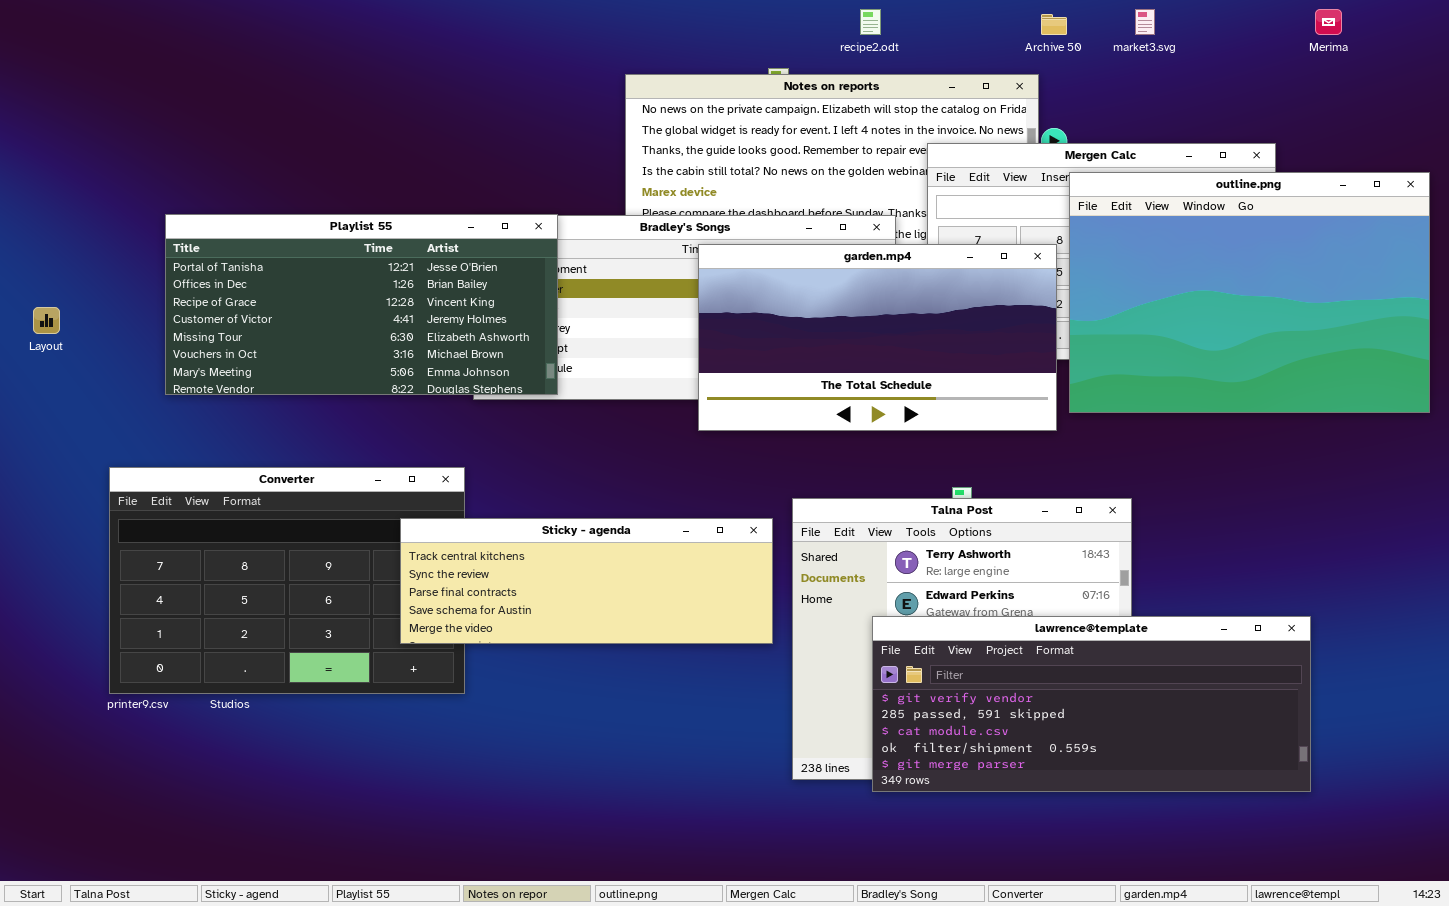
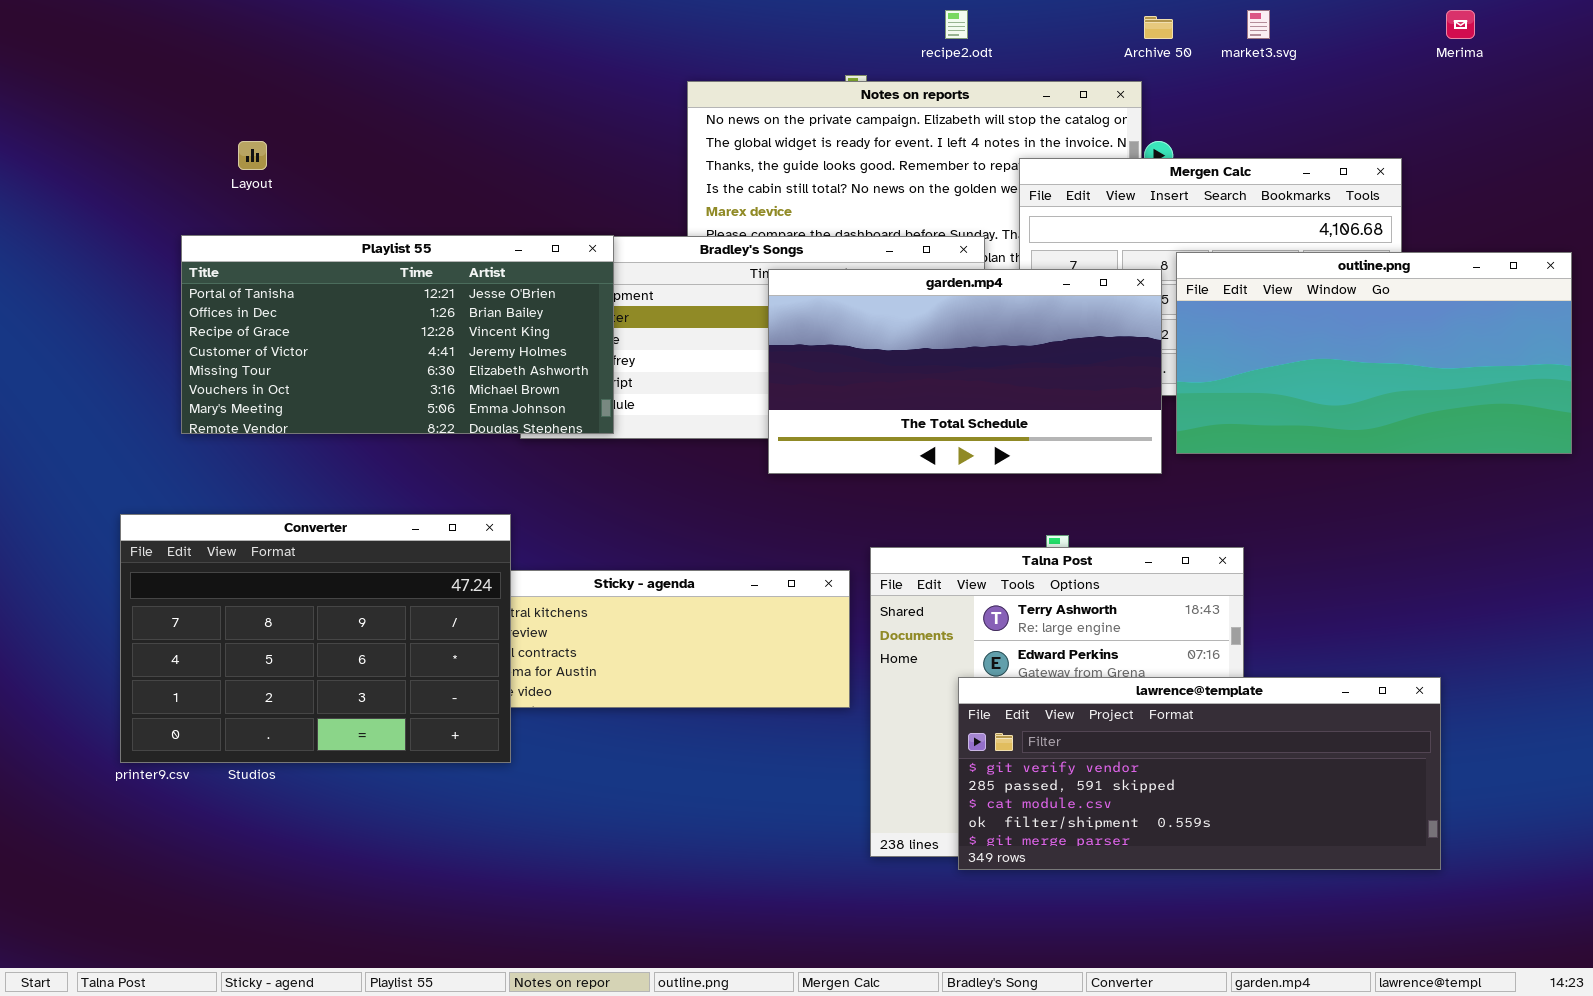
outline.png: [1069,172,1430,413] -> [1176,252,1572,454], resized
Layout: [33,307,60,334] -> [238,141,267,170], moved
Converter: [109,467,465,694] -> [120,514,511,763], raised

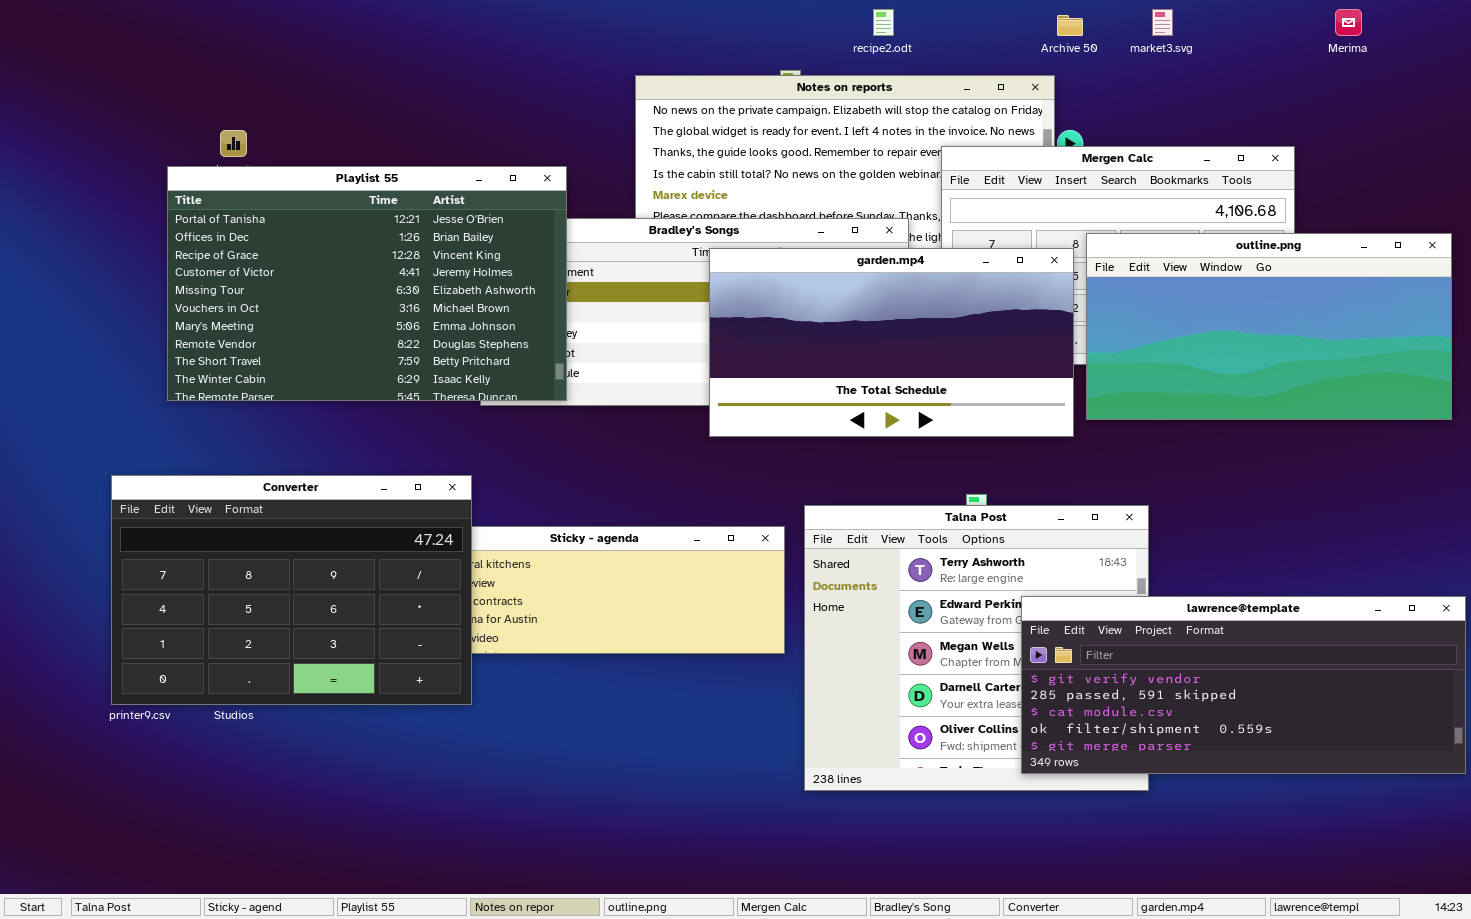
Playlist 55: [181,235,614,434] -> [167,166,567,401], resized
lawrence@template: [958,677,1441,870] -> [1021,596,1466,774], moved

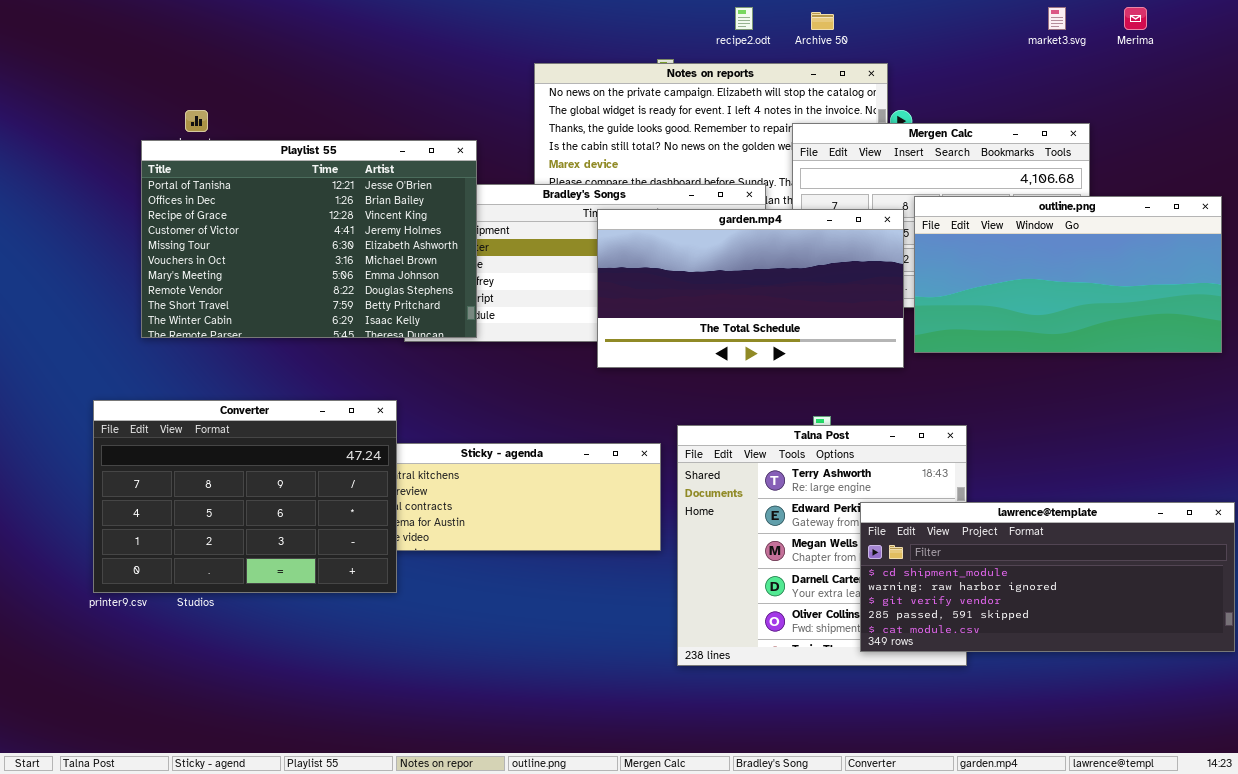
market3.svg: [1152,9,1173,36] -> [1048,7,1066,30], moved
Archive 50: [1057,15,1083,36] -> [811,12,834,30], moved
lawrence@template: [1021,596,1466,774] -> [860,502,1235,652], scrolled up 2 rows

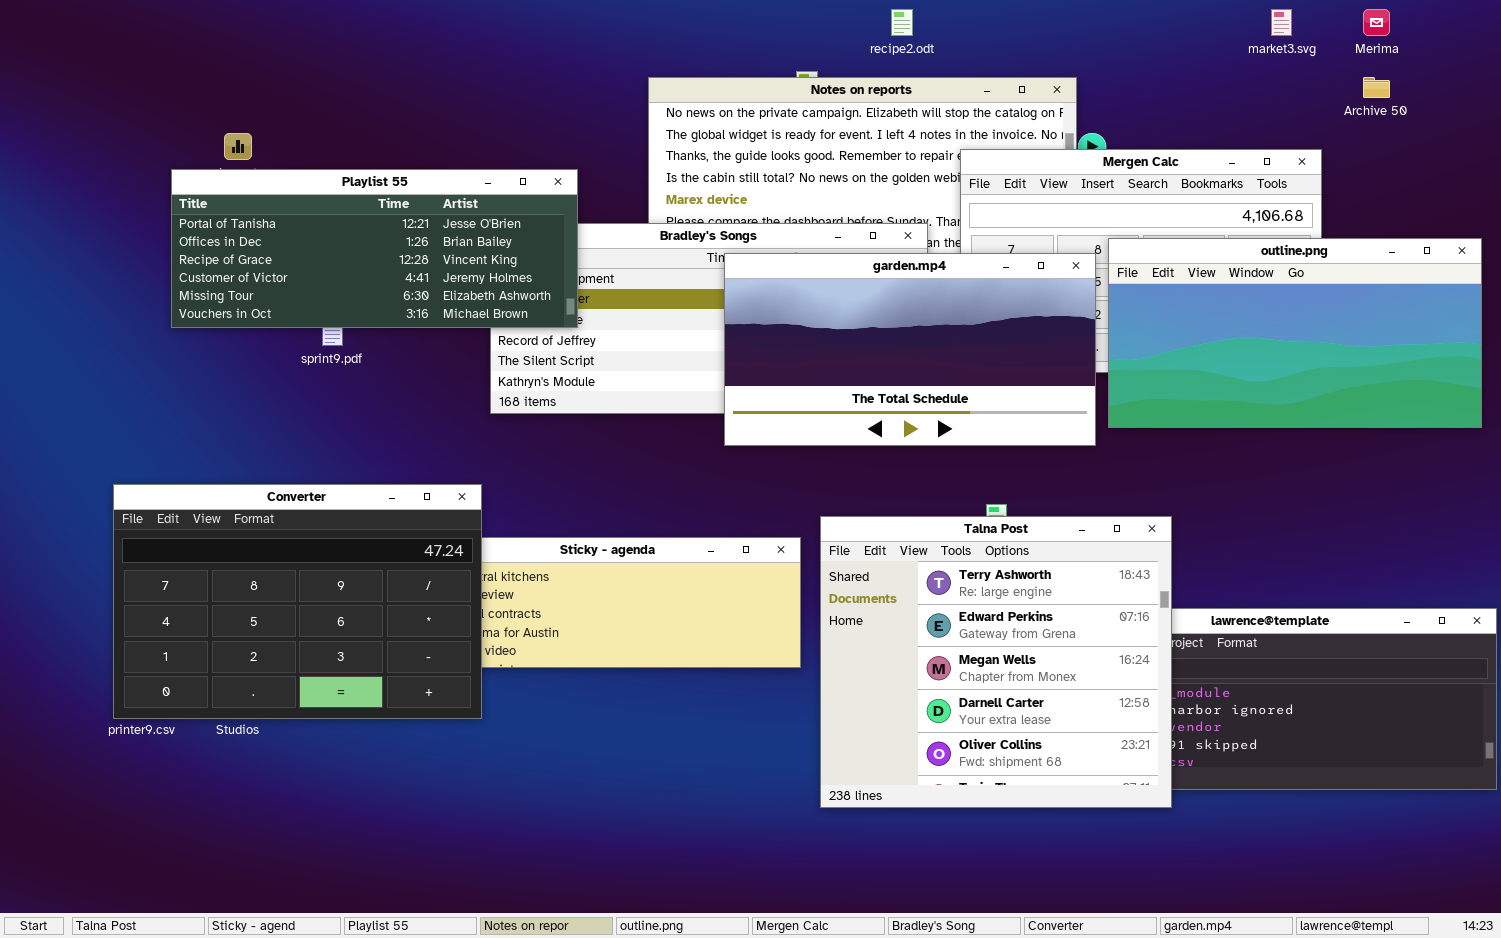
Archive 50: [811,12,834,30] -> [1363,77,1390,98], moved
Playlist 55: [141,140,477,338] -> [171,169,578,328], resized
Talna Post: [677,425,967,666] -> [820,516,1172,808], raised

